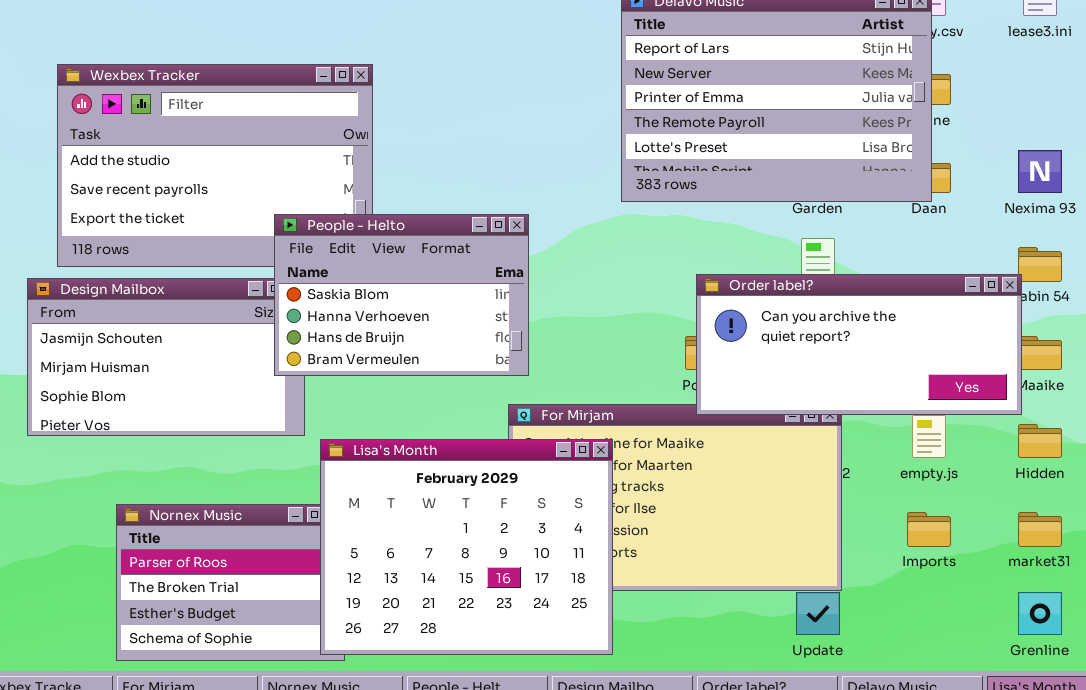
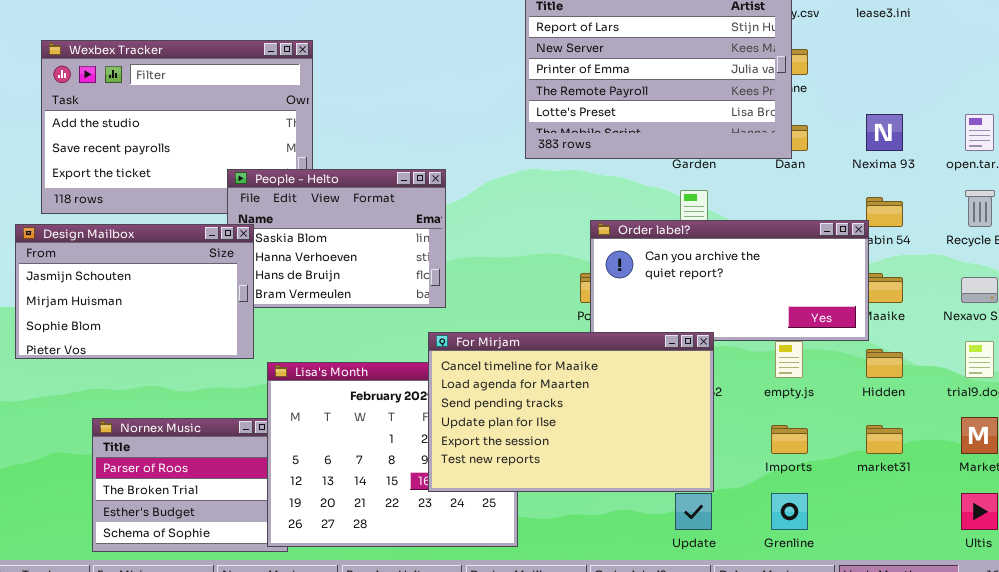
Design Mailbox: [27,278,305,436] -> [15,224,254,359], raised
For Mirjam: [508,404,842,591] -> [428,332,714,492], raised
Grenline: [1018,592,1062,635] -> [771,493,808,530], moved

